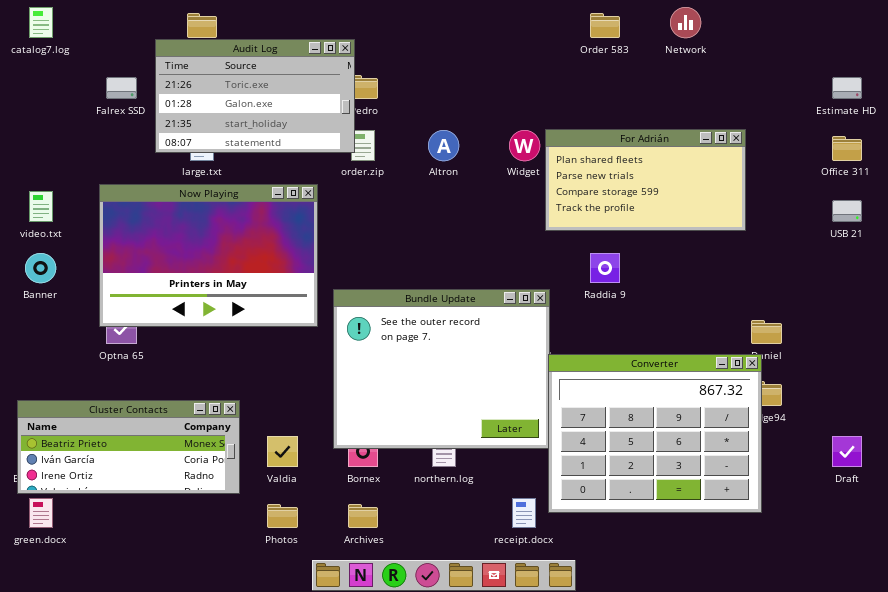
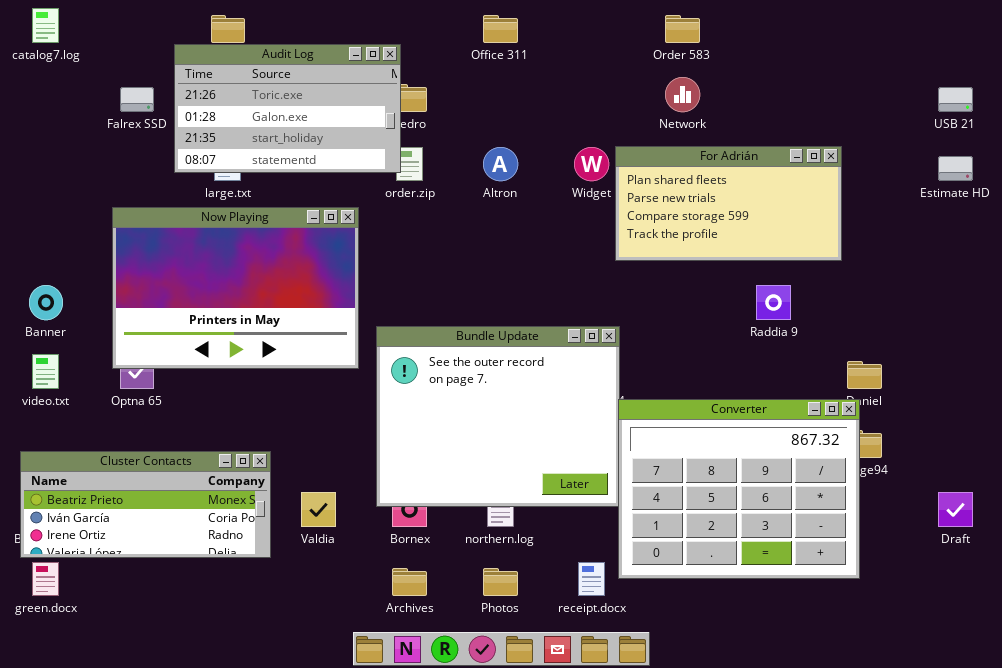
Network: [670,7,701,38] -> [665,77,700,112], moved
Estimate HD: [832,77,862,99] -> [938,156,973,181], moved
Office 311: [832,136,862,161] -> [483,15,518,43], moved
video.txt: [29,191,53,222] -> [32,354,59,389], moved
USB 21: [832,200,862,222] -> [938,87,973,112], moved
Raddia 9: [590,253,620,283] -> [756,285,791,320], moved
Photos: [267,504,298,528] -> [483,568,518,596], moved

